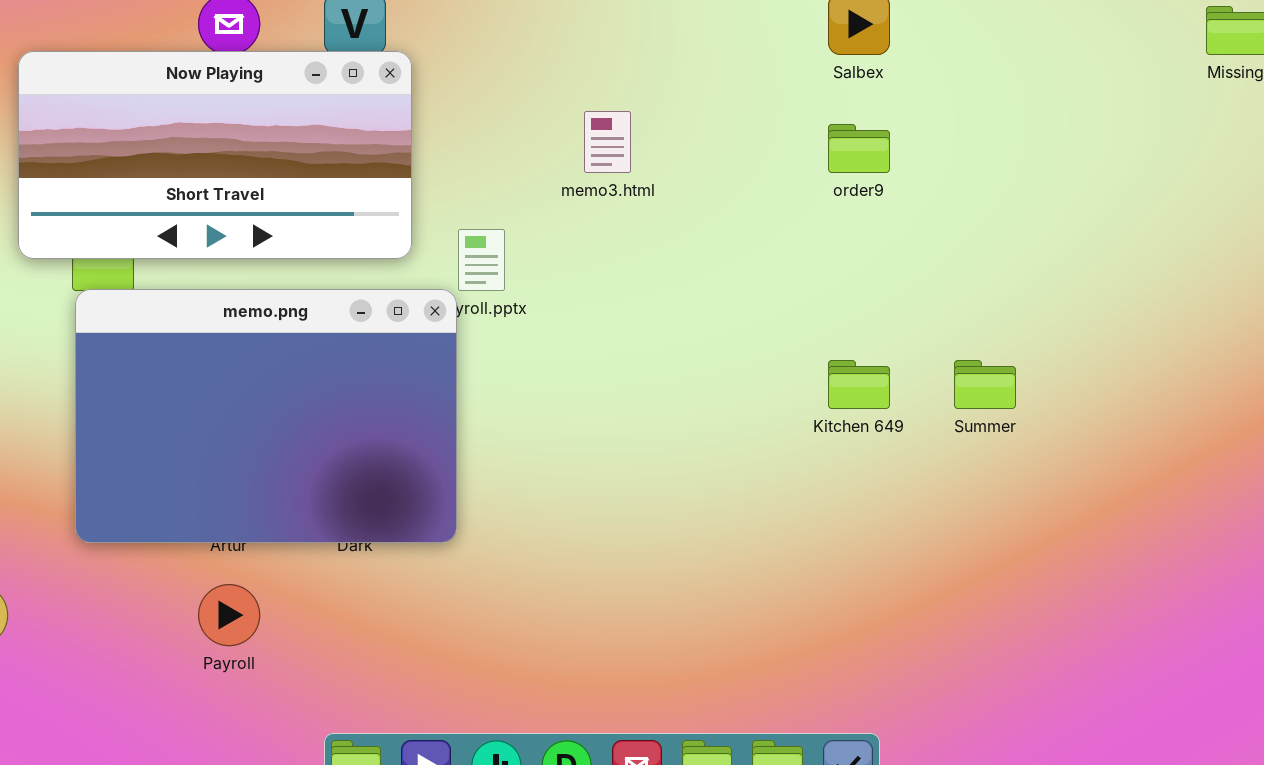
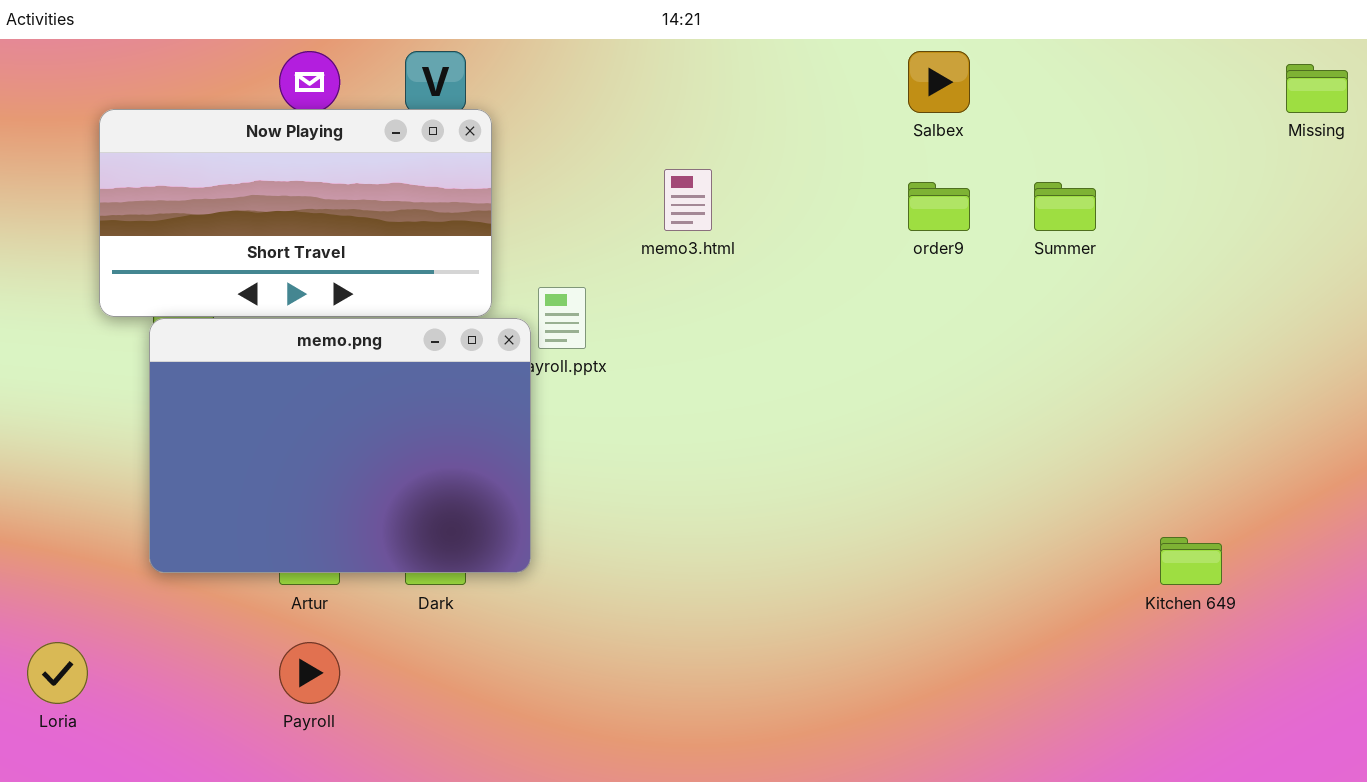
memo.png: [75,289,457,543] -> [149,318,531,573], moved
Kitchen 649: [828,360,890,409] -> [1160,537,1222,585], moved
Summer: [954,360,1016,409] -> [1034,182,1096,231], moved

